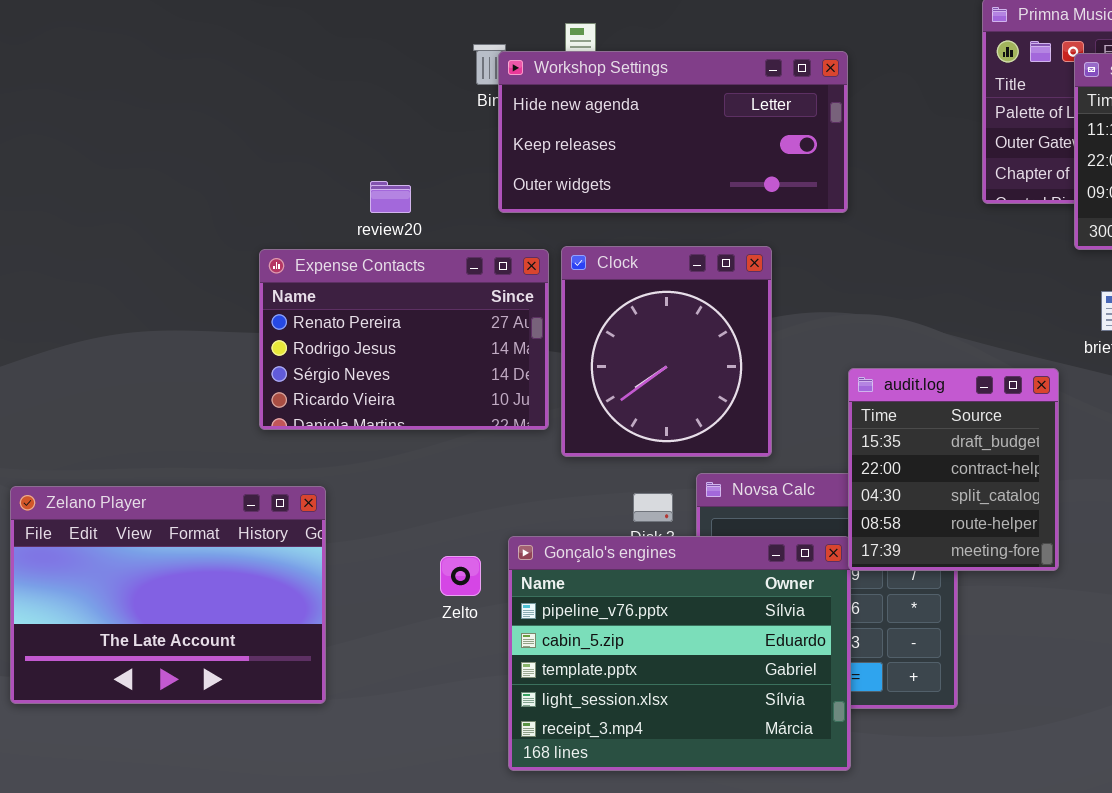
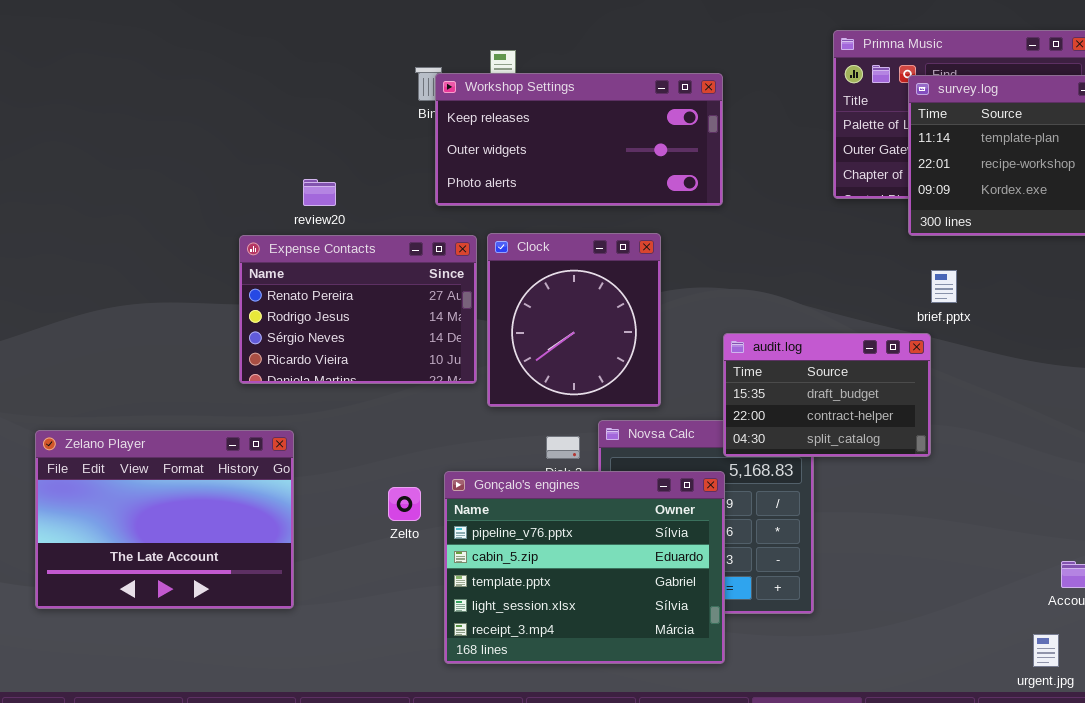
Workshop Settings: [498,51,848,213] -> [435,73,723,206], scrolled down 1 row
review20: [370,181,411,213] -> [303,179,336,206], moved
audit.log: [848,368,1059,571] -> [723,333,931,457], resized

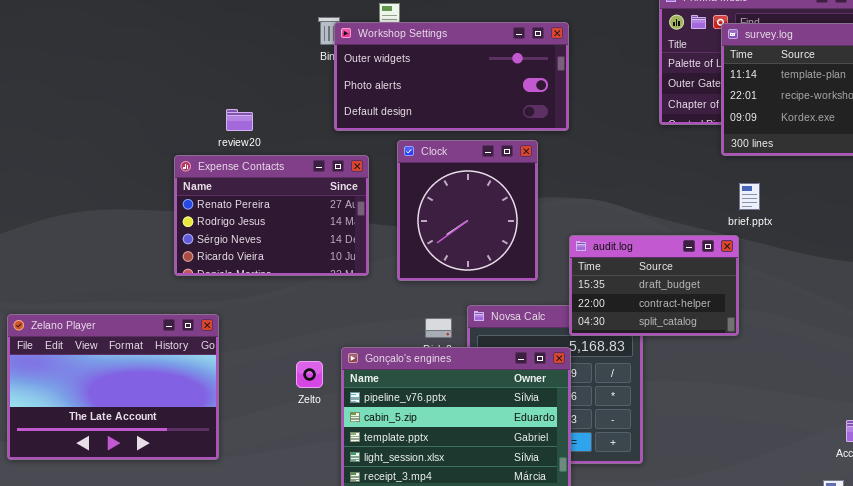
Workshop Settings: [435,73,723,206] -> [334,22,569,131], scrolled down 1 row
Clock: [487,233,661,407] -> [397,140,538,281], moved

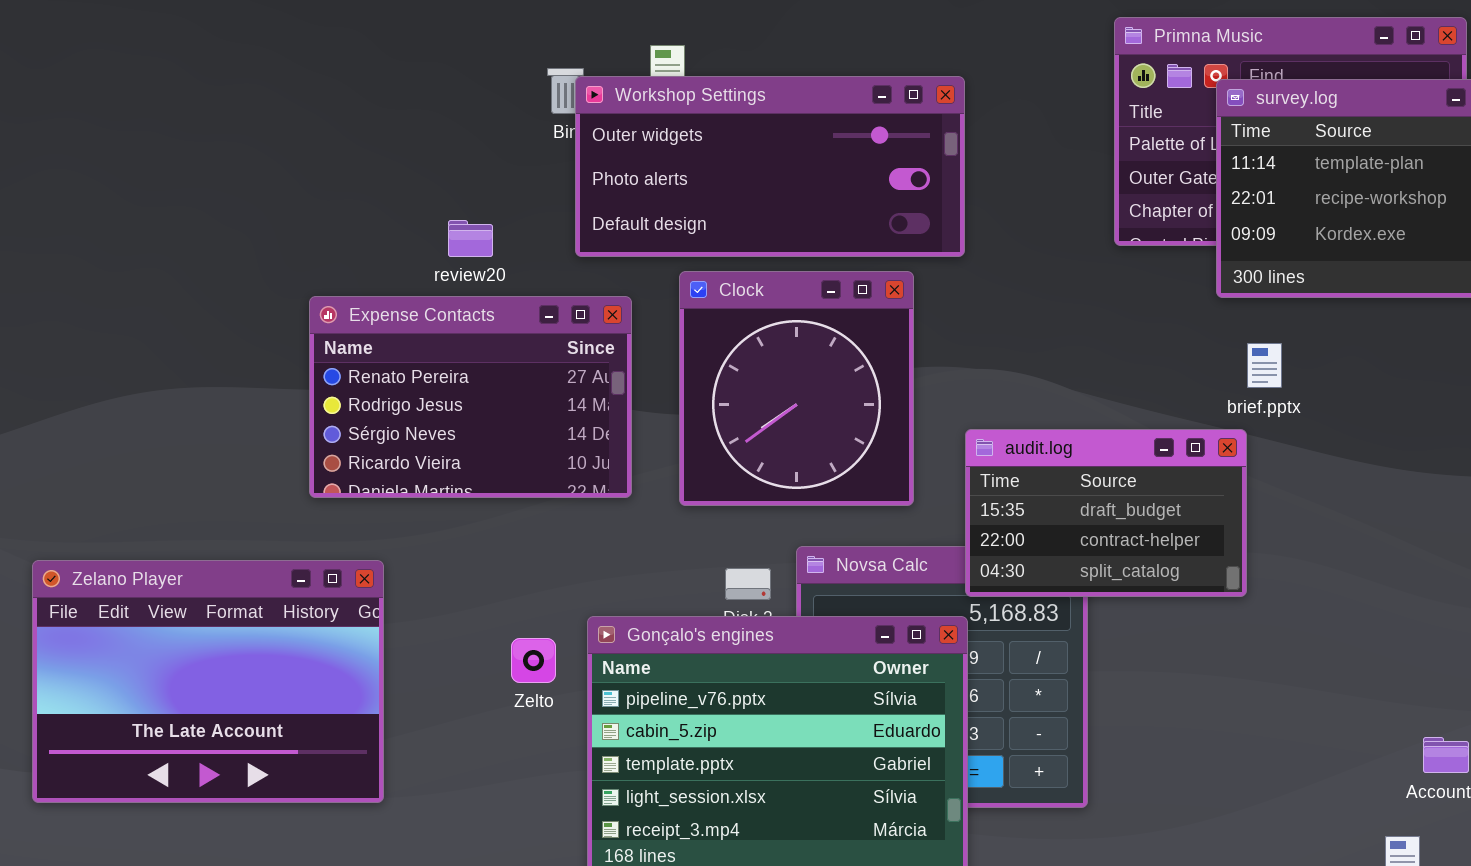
review20: [226,109,253,131] -> [448,220,493,257], moved

